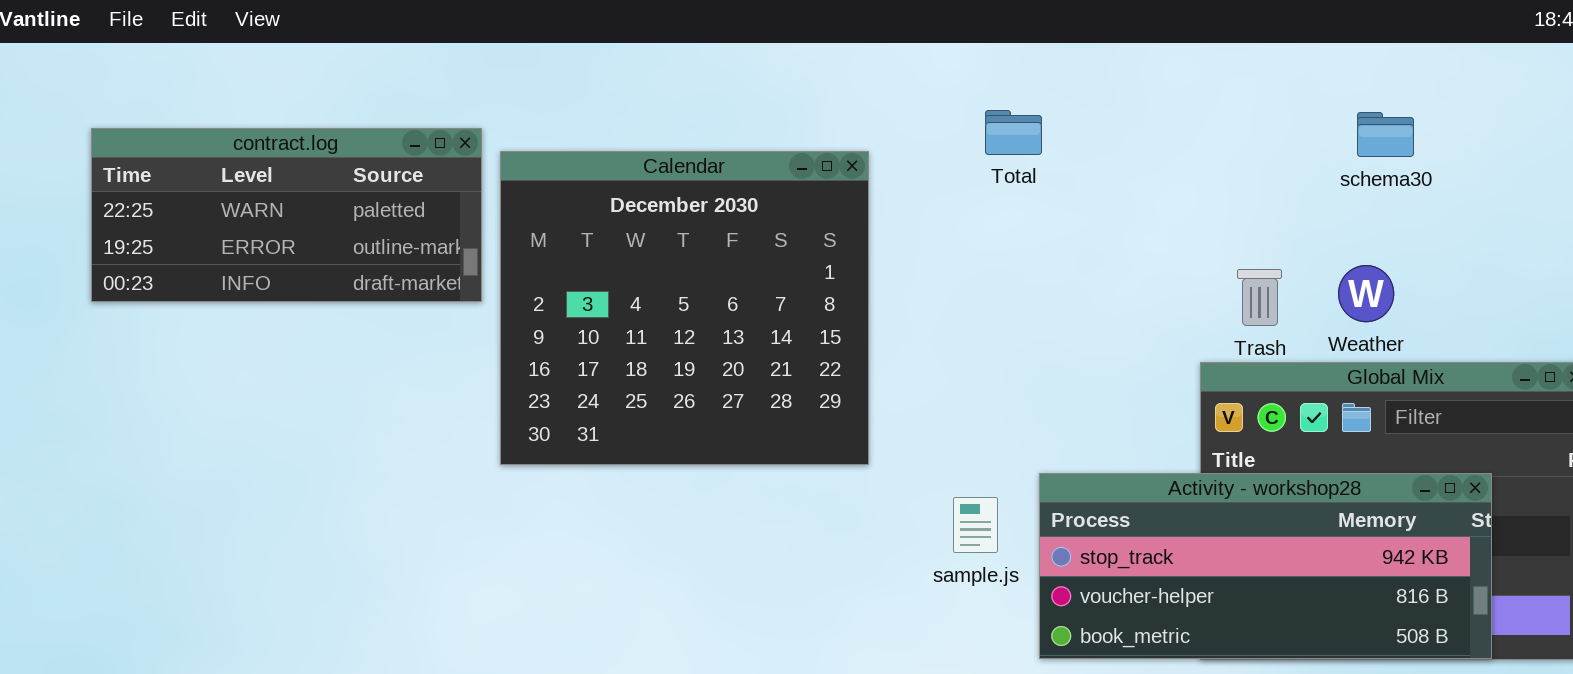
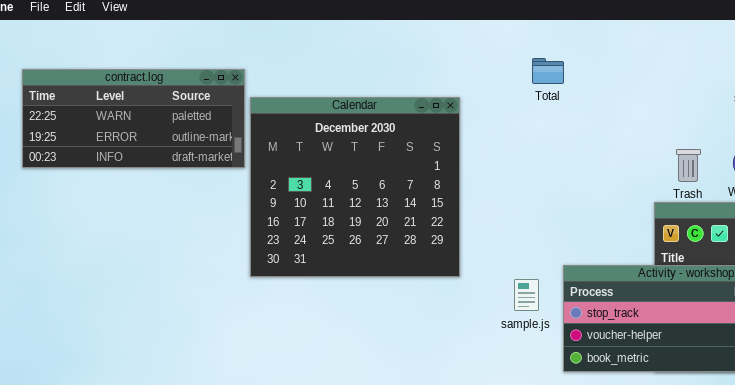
Calendar: [500,151,869,465] -> [250,97,460,277], moved

